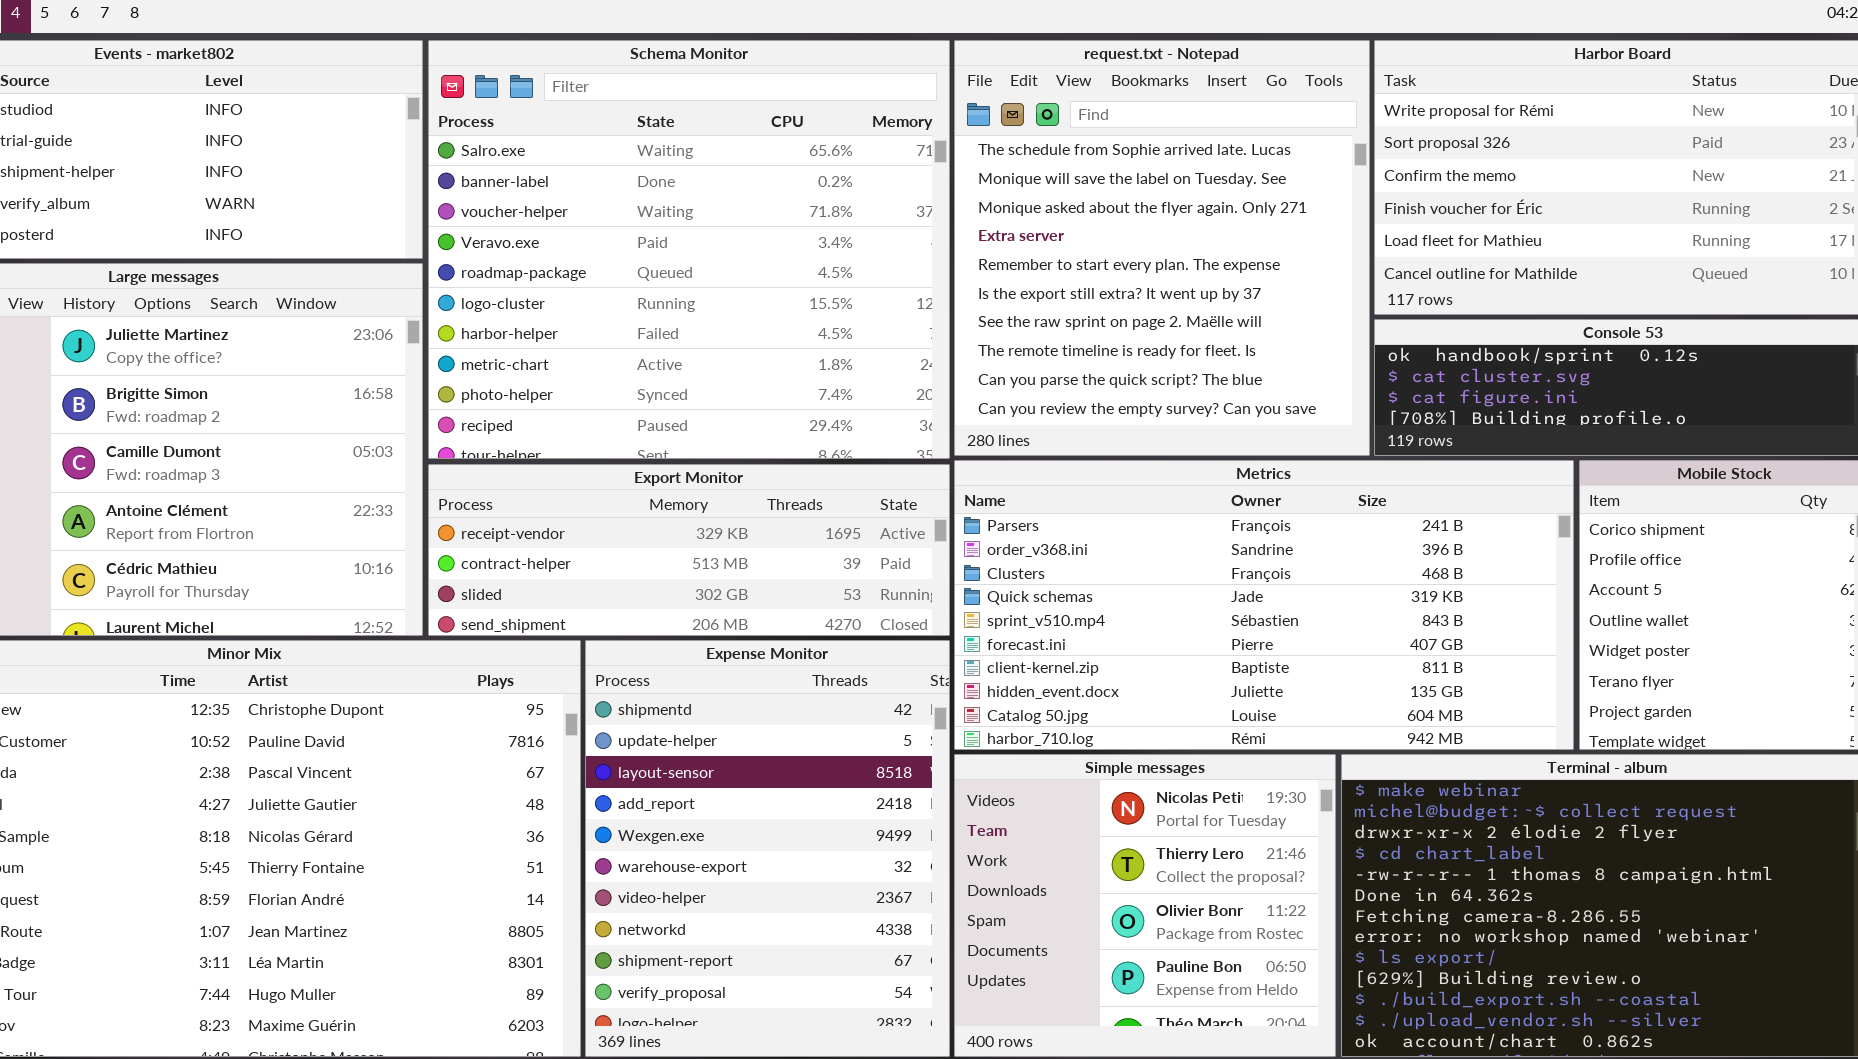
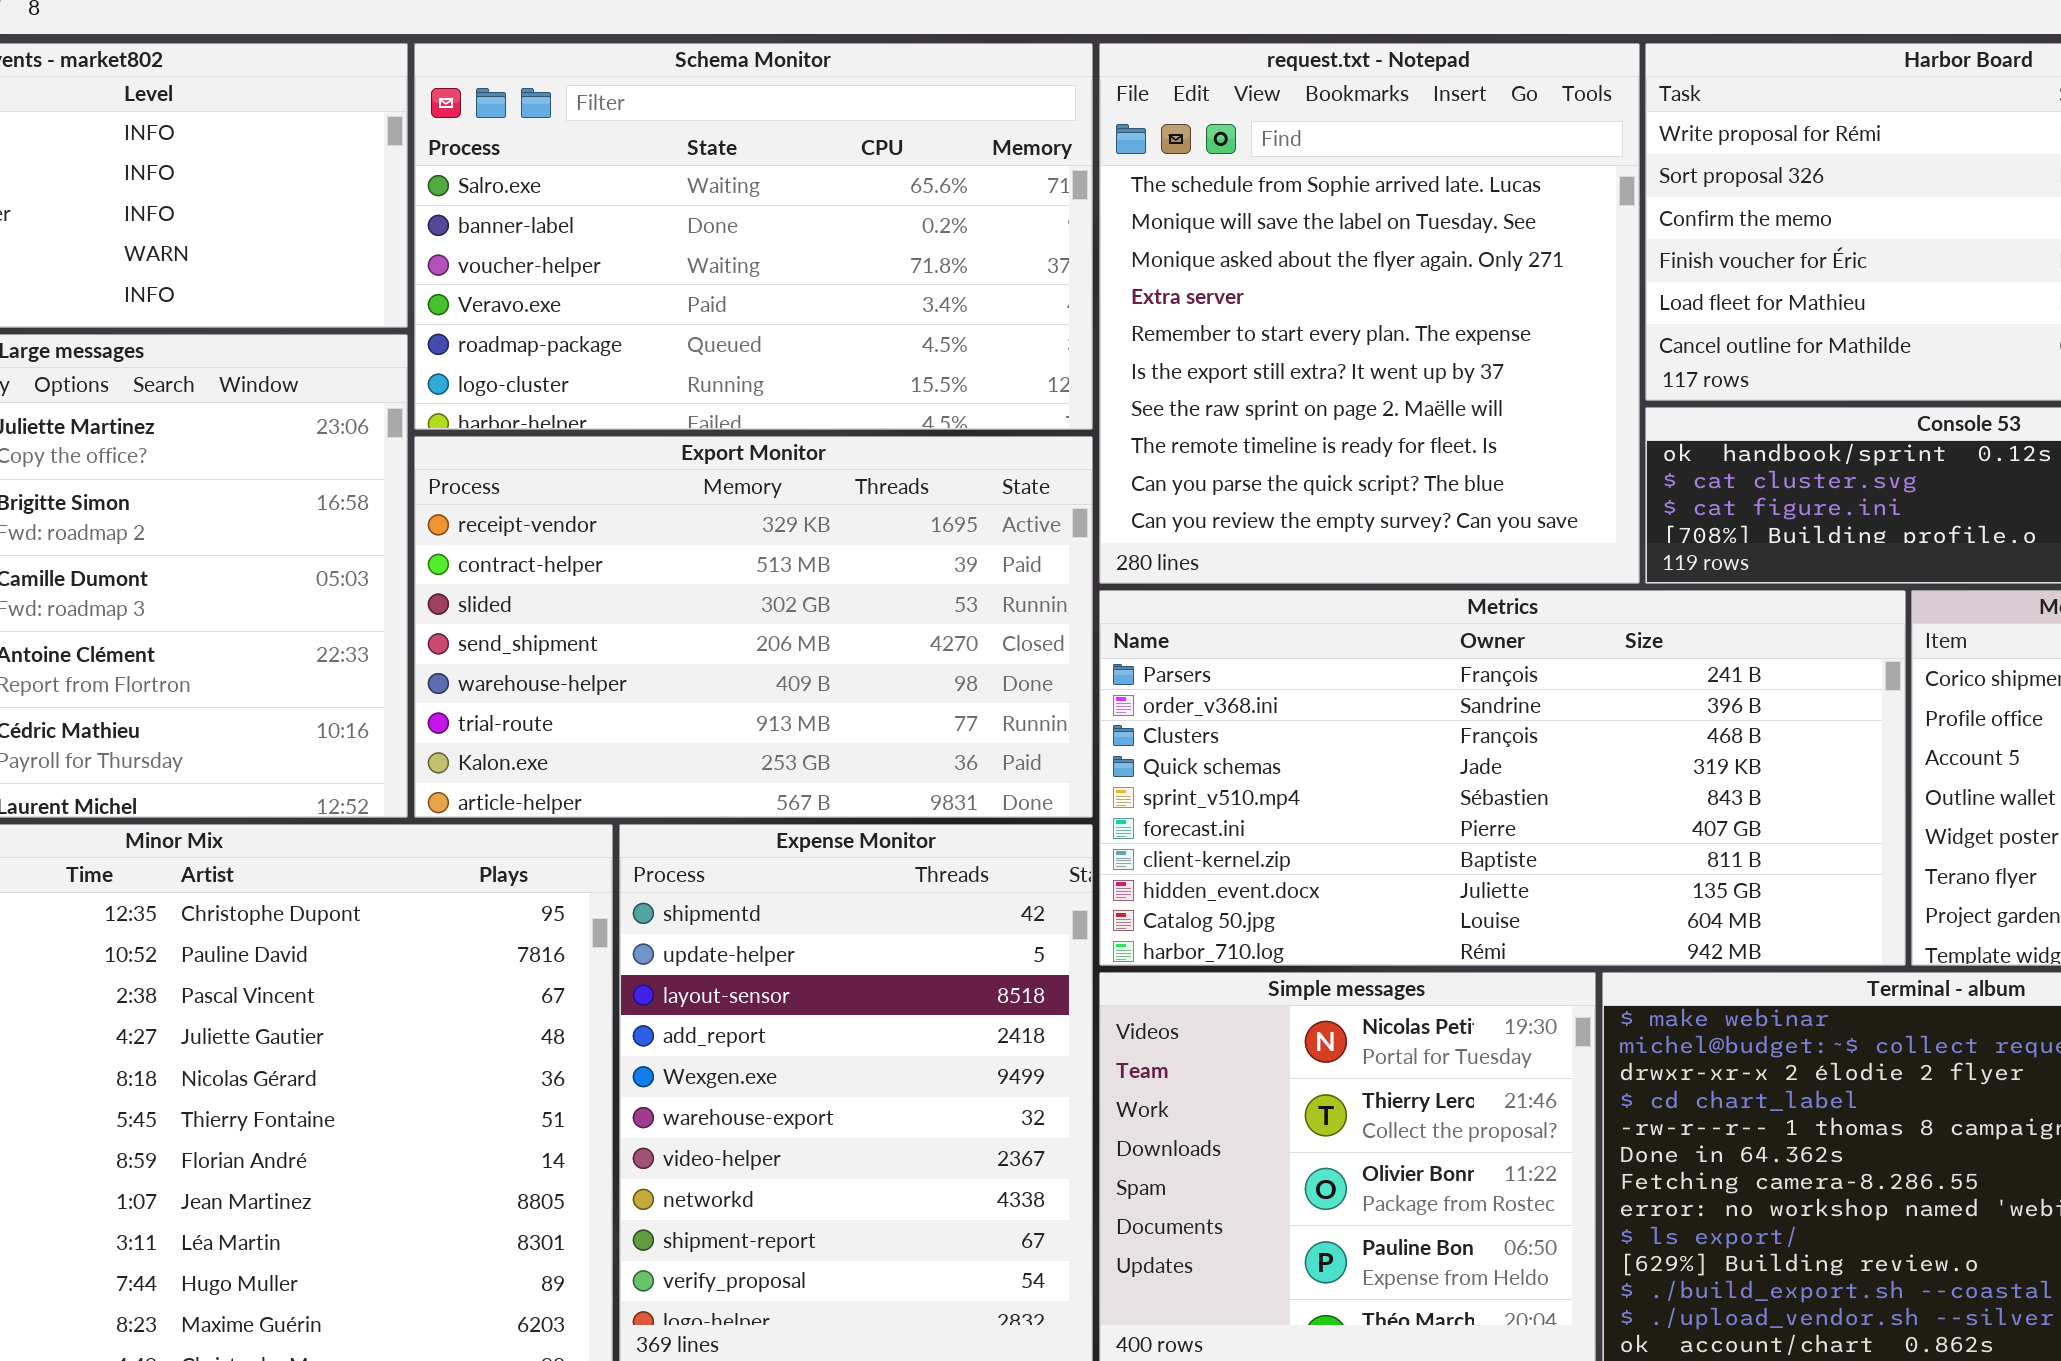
Schema Monitor: [428,40,950,459] -> [414,43,1093,430], resized
Export Monitor: [428,464,950,636] -> [414,436,1093,818], resized

